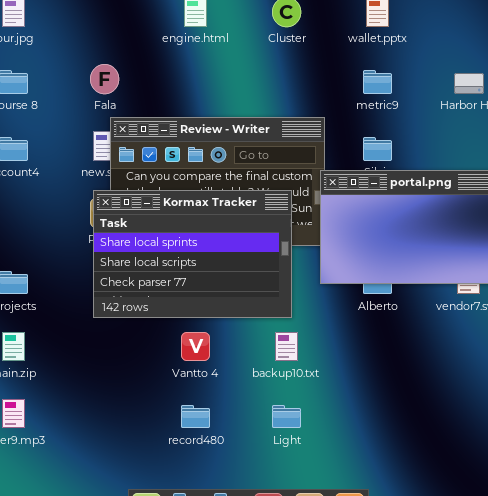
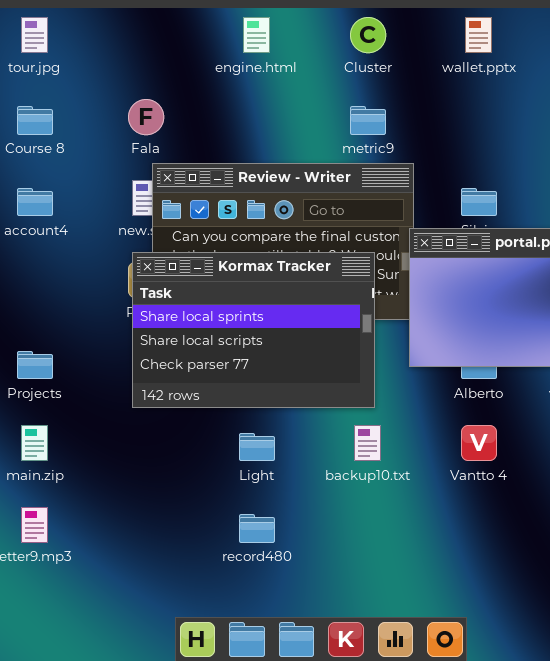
metric9: [363,70,392,94] -> [350,106,386,135], moved
Vantto 4: [181,332,210,361] -> [461,425,497,461], moved
Light: [272,405,301,428] -> [239,433,275,461], moved

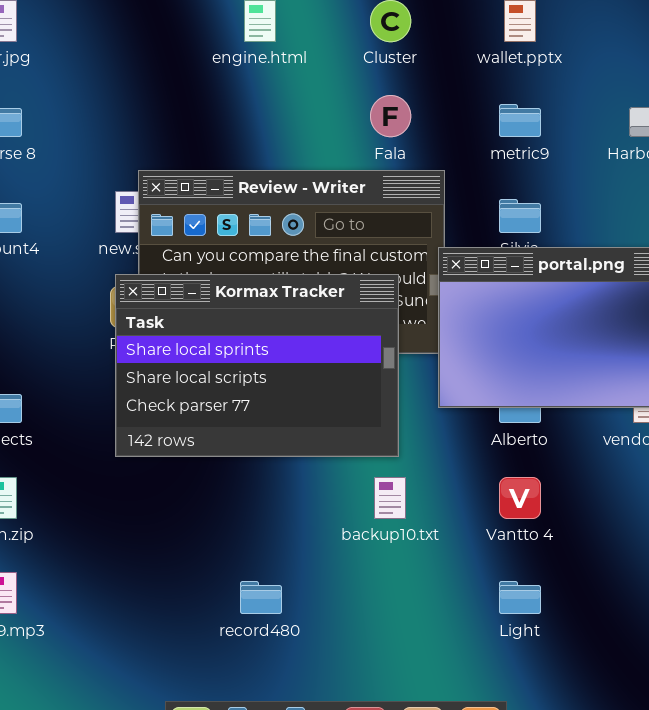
Fala: [128,99,164,135] -> [370,95,411,137], moved
metric9: [350,106,386,135] -> [499,104,541,137], moved
Light: [239,433,275,461] -> [499,581,541,614], moved

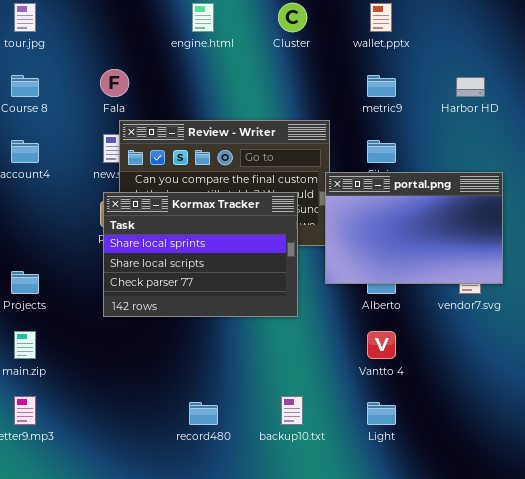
Fala: [370,95,411,137] -> [100,69,129,97], moved
backup10.txt: [374,477,406,519] -> [281,396,303,425], moved

